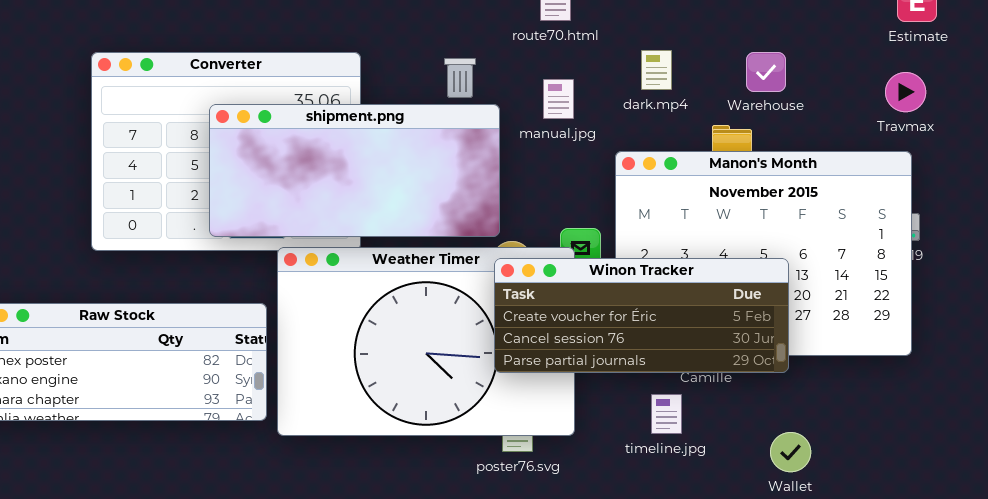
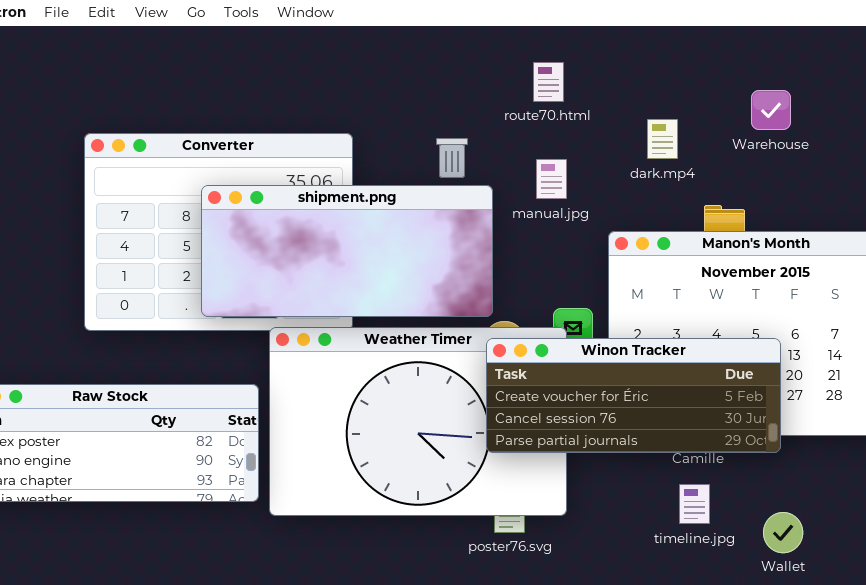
dark.mp4: [641,50,672,90] -> [647,119,678,159], moved
Warehouse: [746,52,786,92] -> [751,90,791,130], moved
timeline.jpg: [651,394,682,434] -> [679,484,710,524], moved

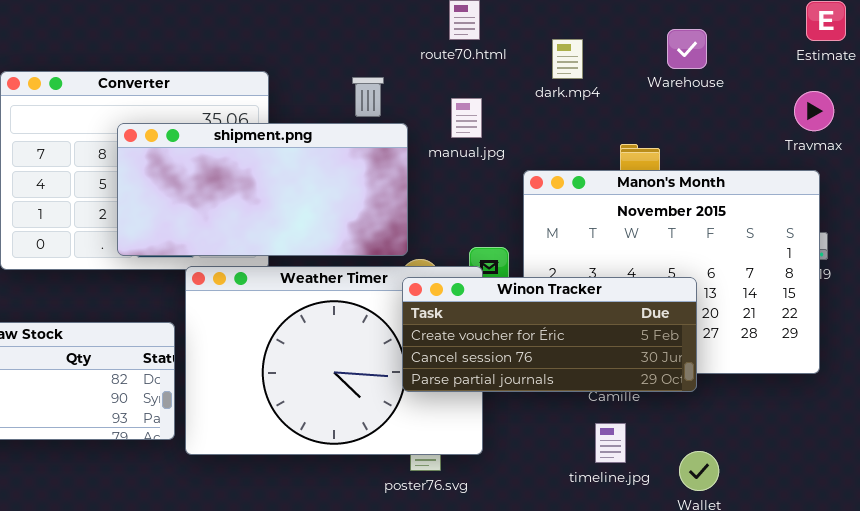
dark.mp4: [647,119,678,159] -> [552,39,583,79], moved

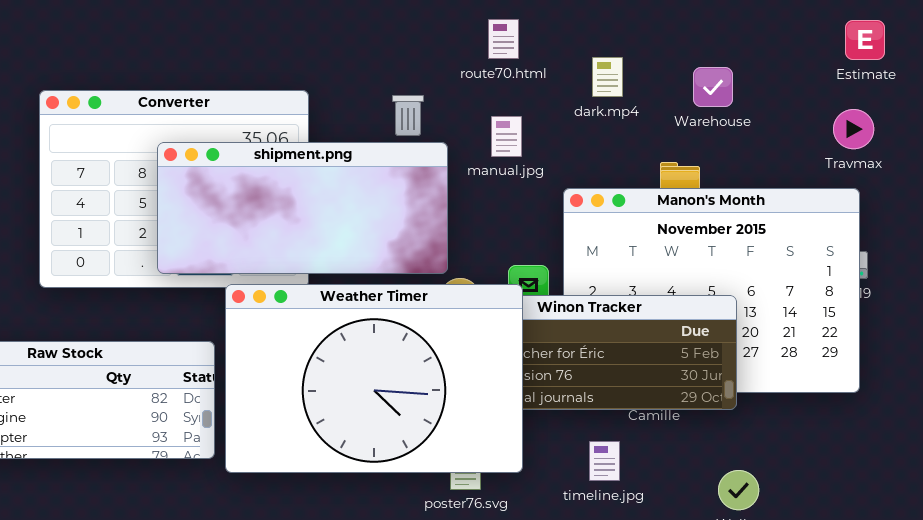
Warehouse: [667,29,707,69] -> [693,67,733,107], moved
Weather Timer: [185,266,483,455] -> [225,284,523,473], raised
timeline.jpg: [595,423,626,463] -> [589,441,620,481], moved

